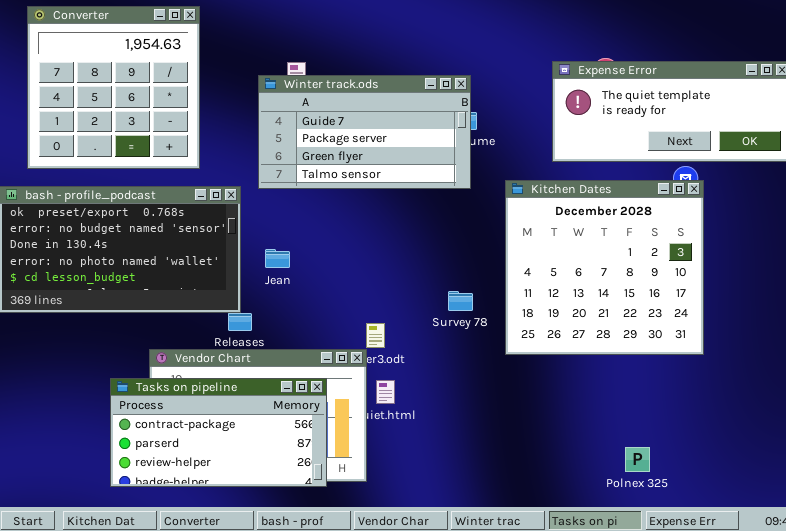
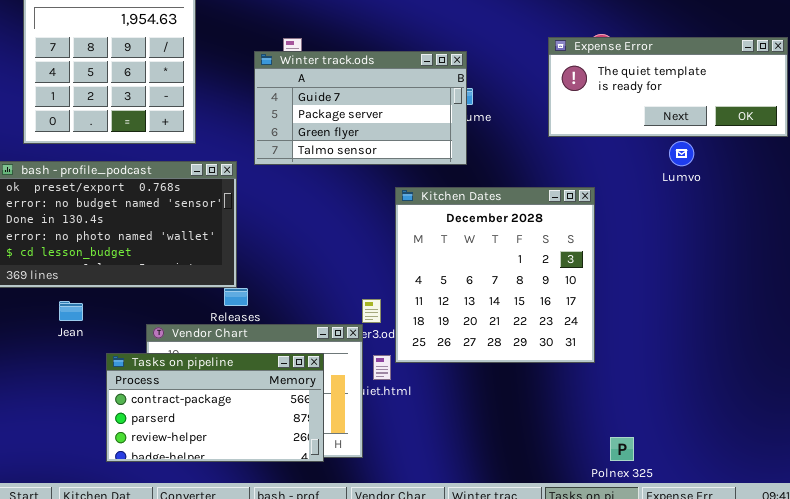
Kitchen Dates: [505,180,704,355] -> [395,187,595,363], moved
Jean: [265,249,290,268] -> [59,301,83,321], moved
Polnex 325: [625,447,650,472] -> [610,437,634,461], moved

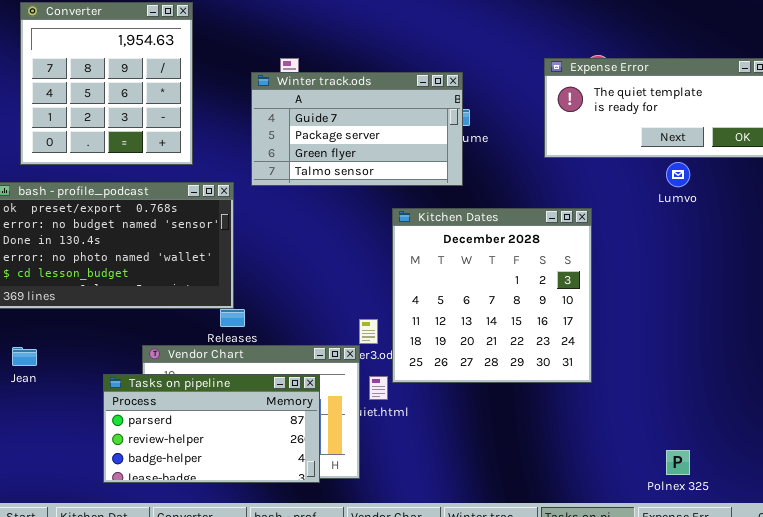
Jean: [59,301,83,321] -> [12,347,37,366], moved
Tasks on pipeline: [106,353,324,462] -> [103,374,320,483], scrolled down 1 row
Polnex 325: [610,437,634,461] -> [666,450,690,475], moved

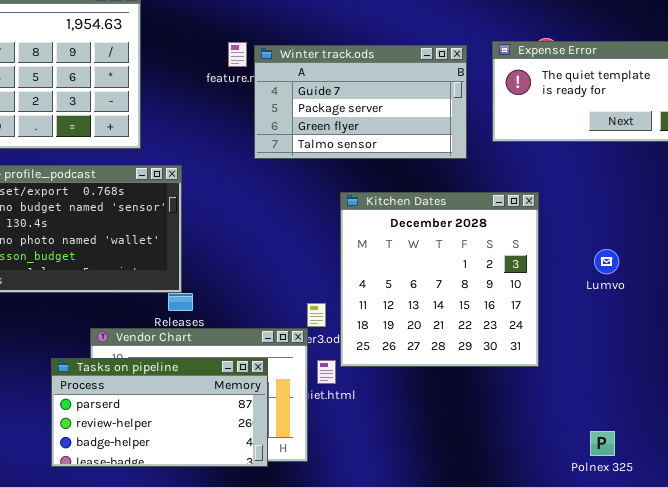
Winter track.ods: [251,72,463,186] -> [254,45,467,159], moved
Lumvo: [666,162,690,187] -> [594,249,619,274], moved
Polnex 325: [666,450,690,475] -> [590,431,615,456], moved

